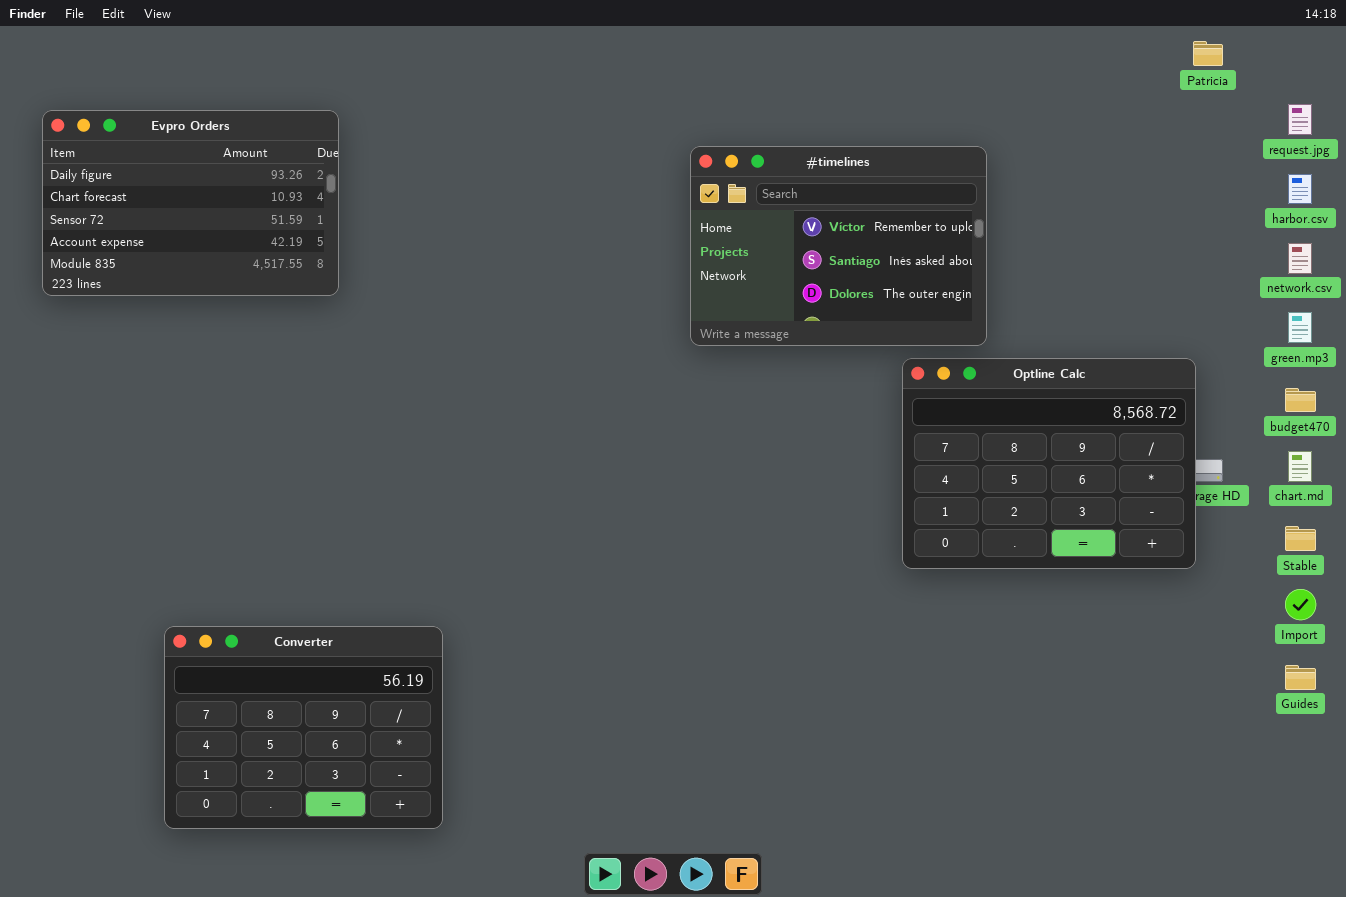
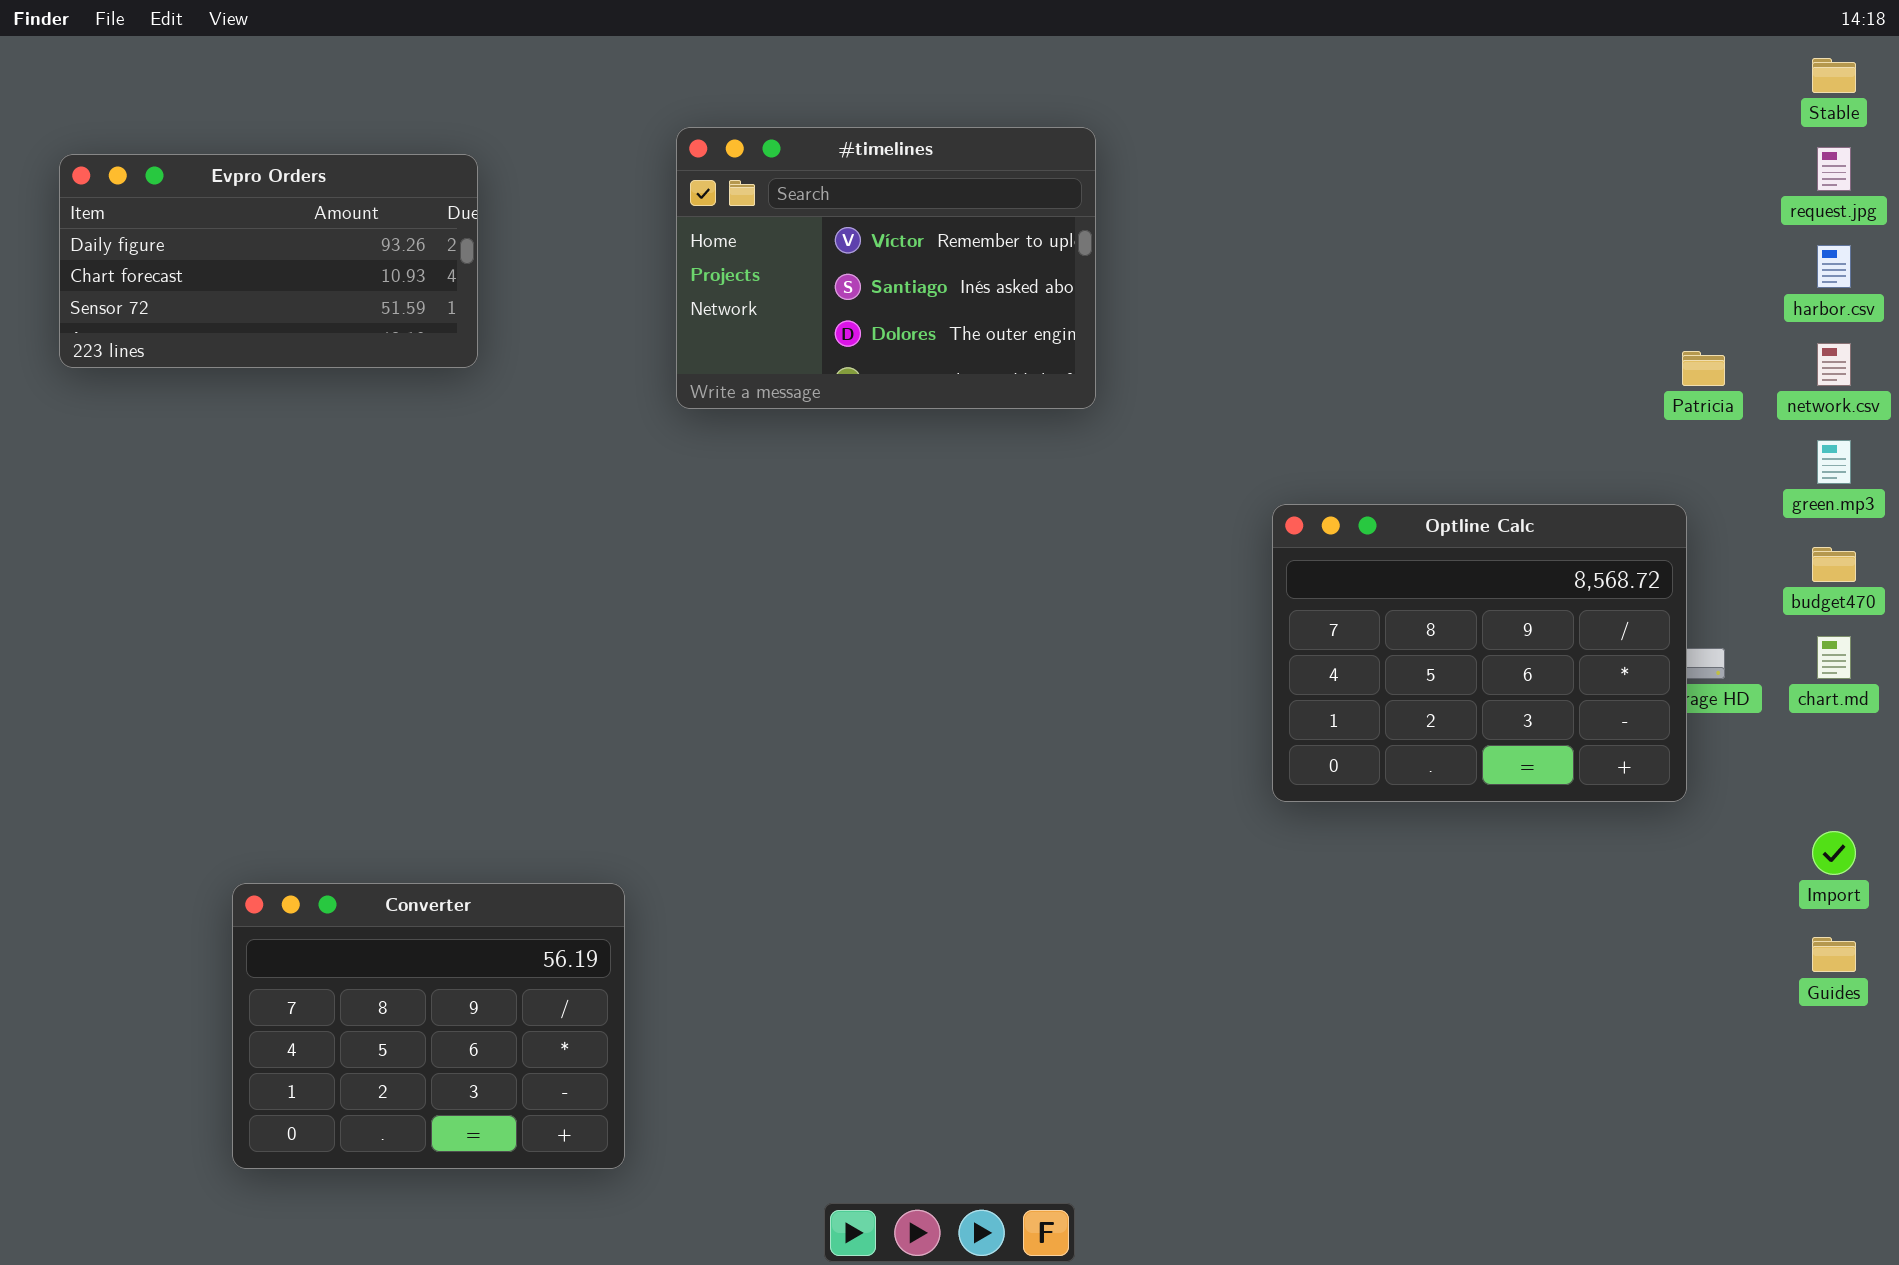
Patricia: [1193,41,1223,66] -> [1682,351,1725,386], moved
Evpro Orders: [42,110,339,296] -> [59,154,478,368], resized
#timelines: [690,146,987,346] -> [676,127,1096,409], moved
Stable: [1285,526,1316,551] -> [1812,58,1856,93], moved

